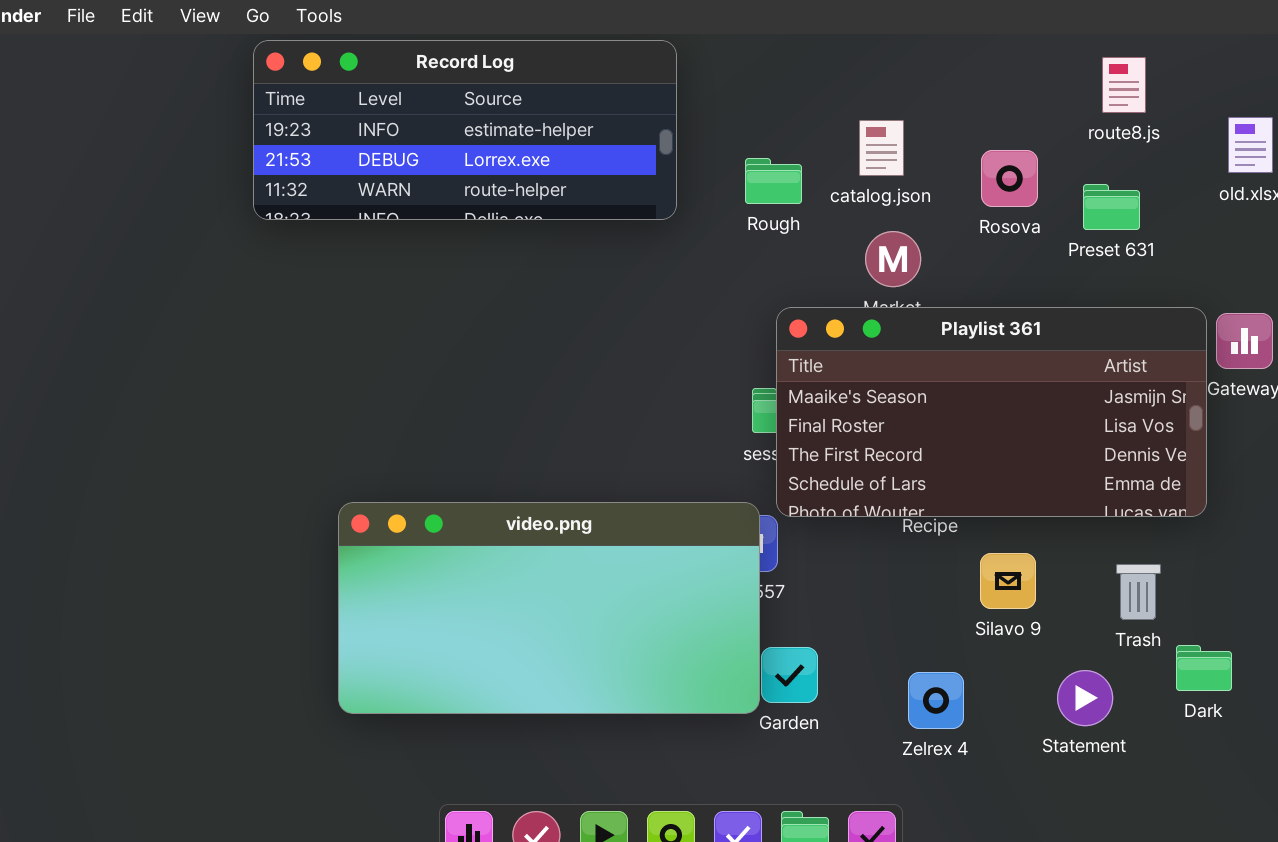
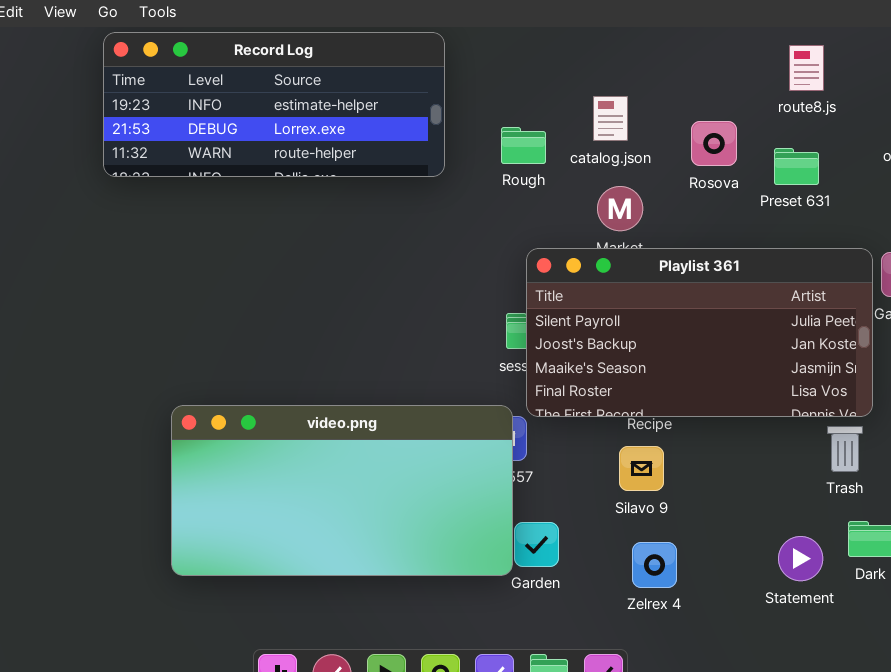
Playlist 361: [776,307,1207,517] -> [526,248,873,417], scrolled up 2 rows
Silavo 9: [980,553,1036,609] -> [619,446,664,491], moved
Trash: [1116,564,1161,620] -> [827,426,863,472], moved
Statement: [1057,670,1113,726] -> [778,536,823,581], moved

